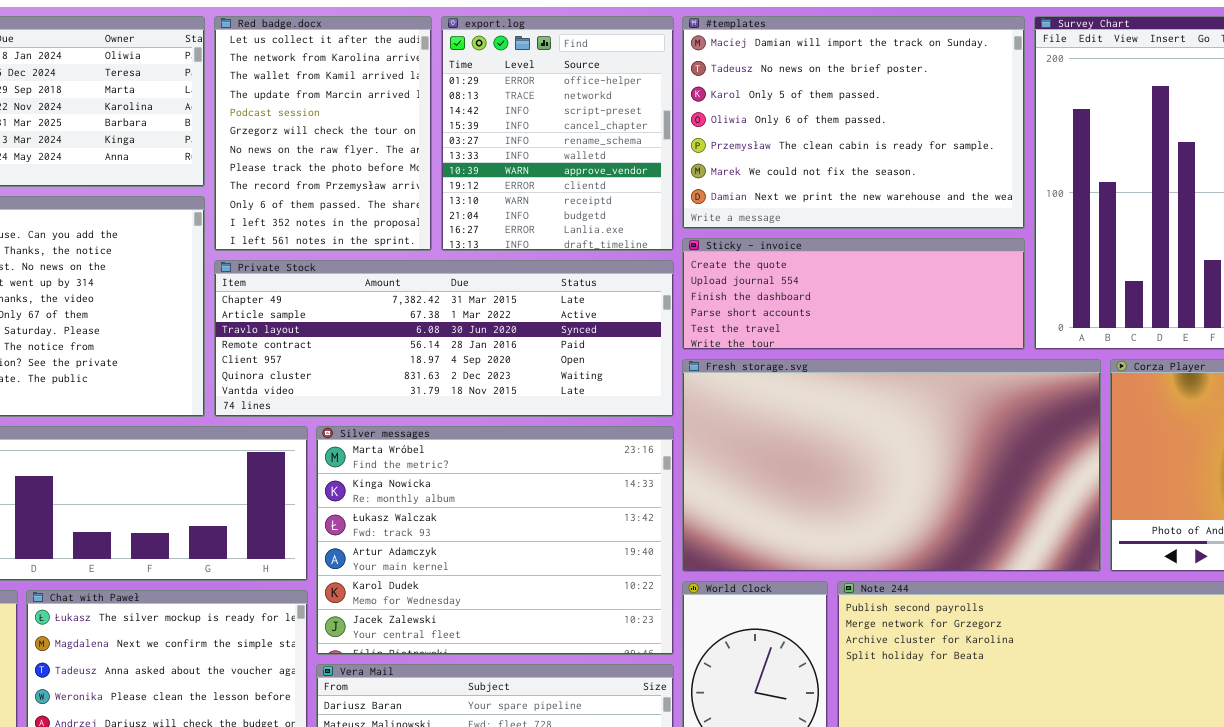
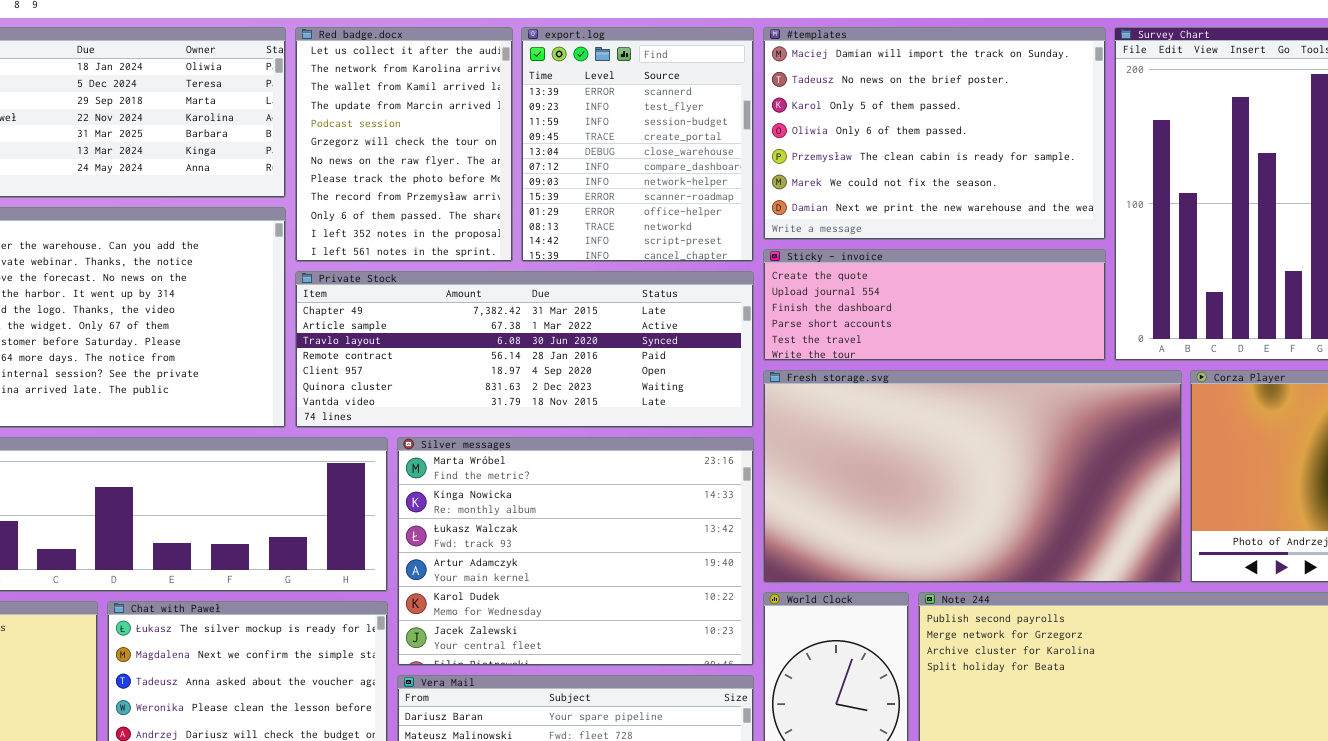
export.log: [441,16,674,251] -> [521,27,754,262], scrolled up 8 rows

